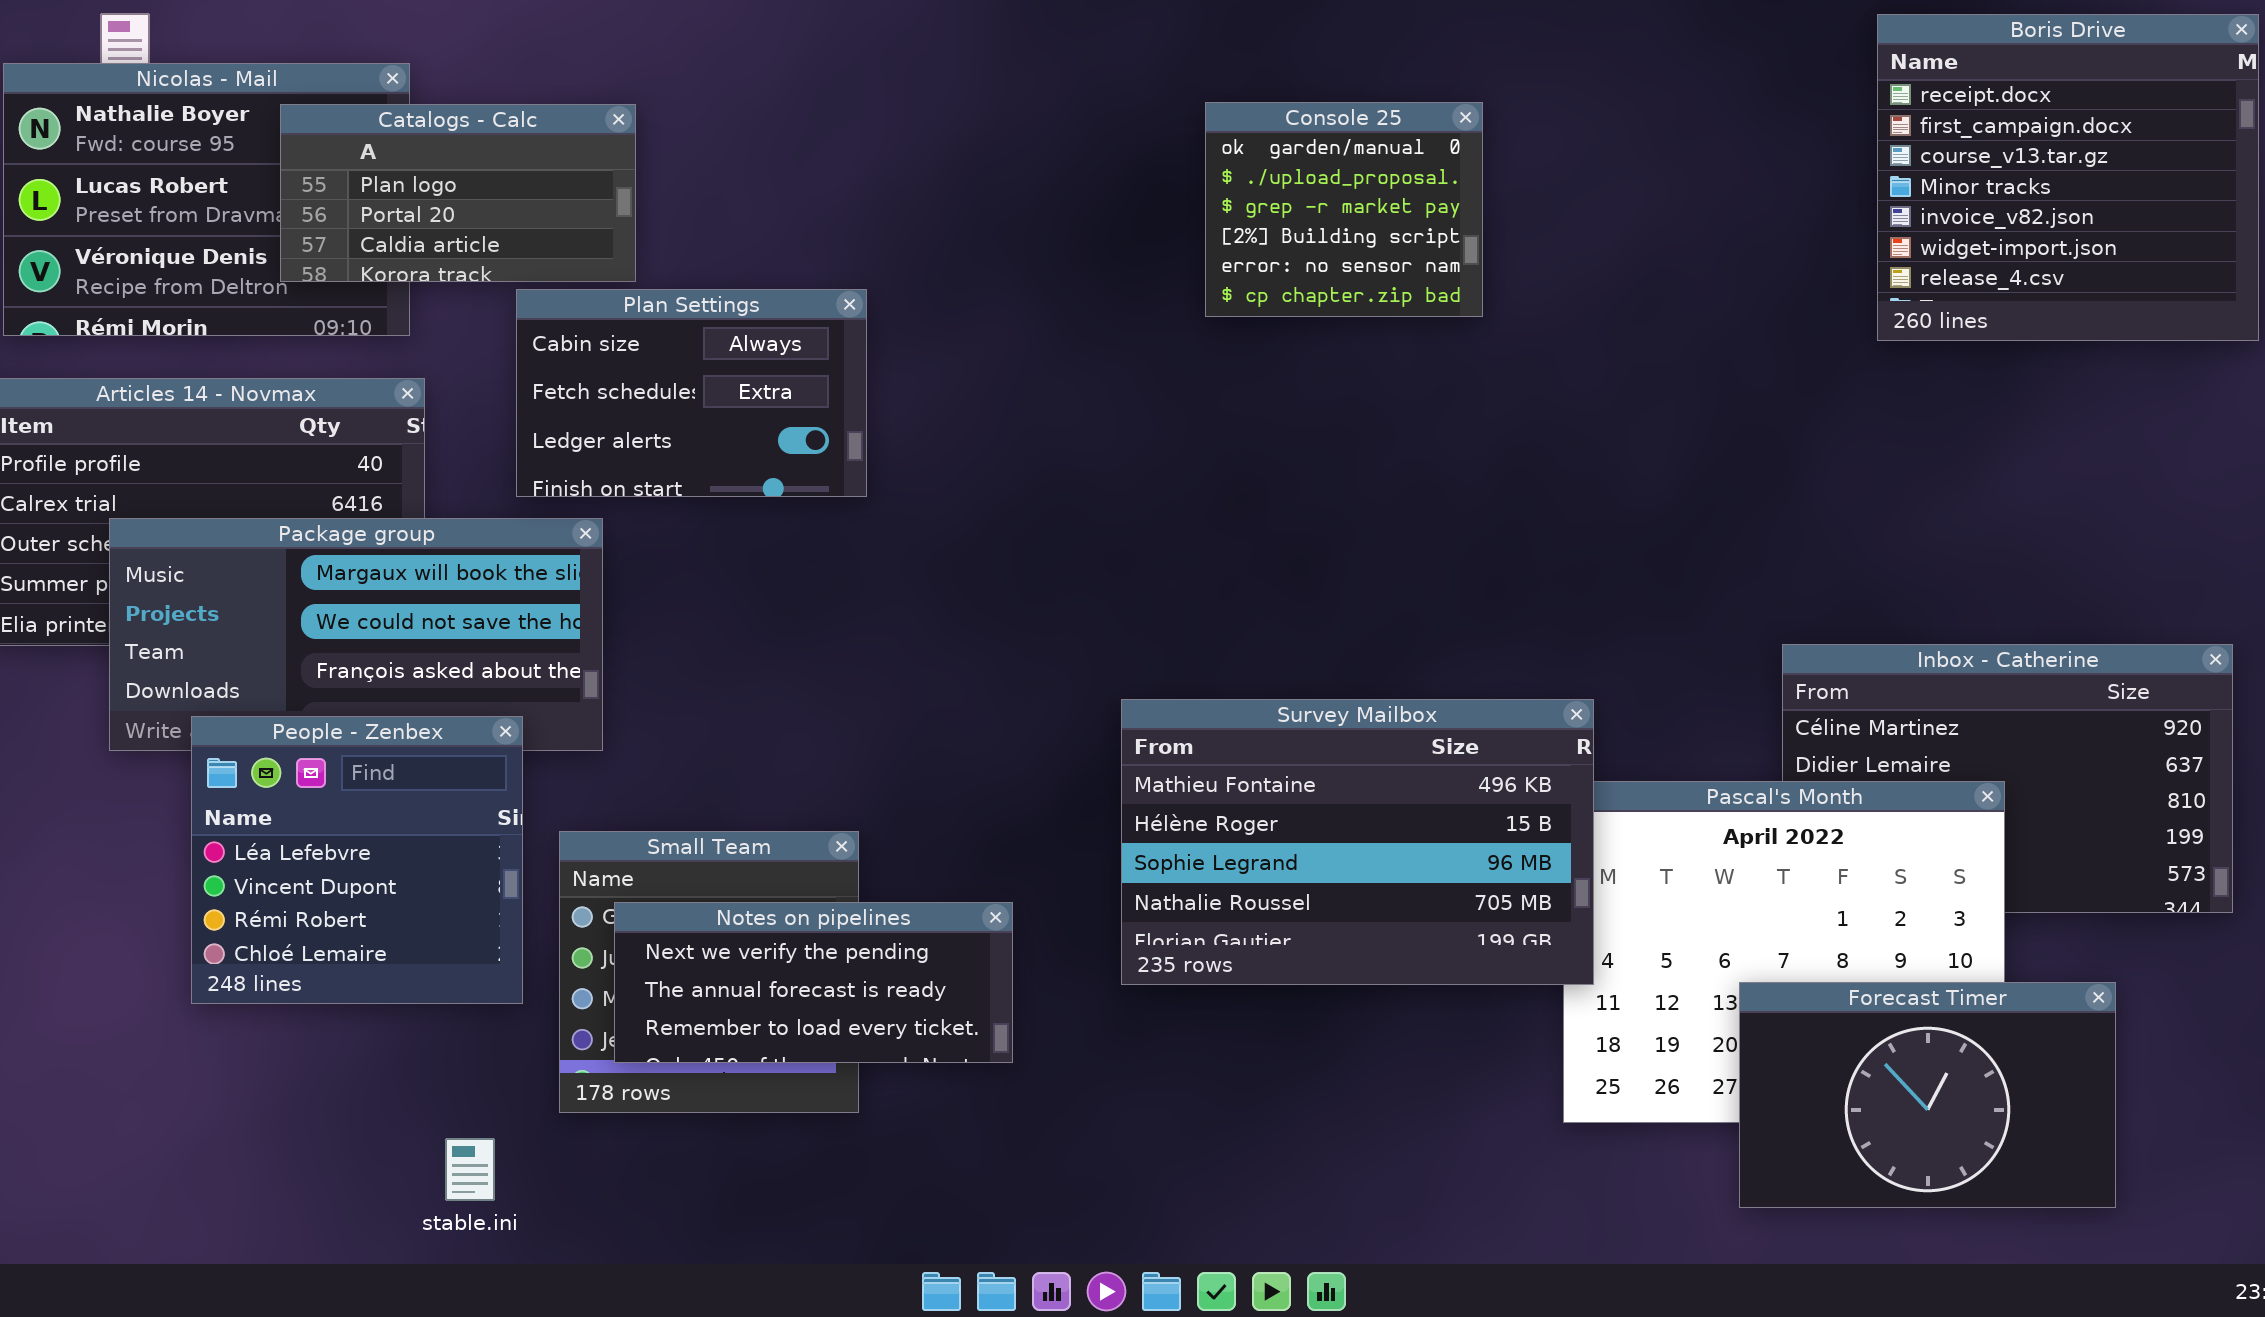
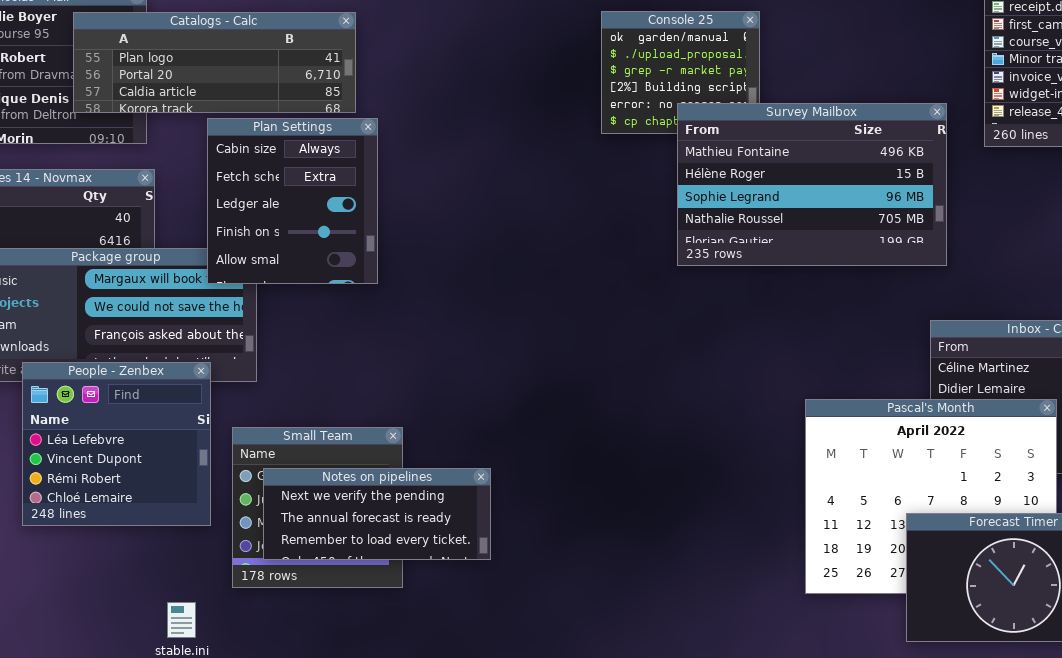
Catalogs - Calc: [280,104,636,282] -> [73,12,356,113], resized
Plan Settings: [516,289,867,497] -> [207,118,378,284], resized
Survey Mailbox: [1121,699,1594,985] -> [677,103,947,266], moved

